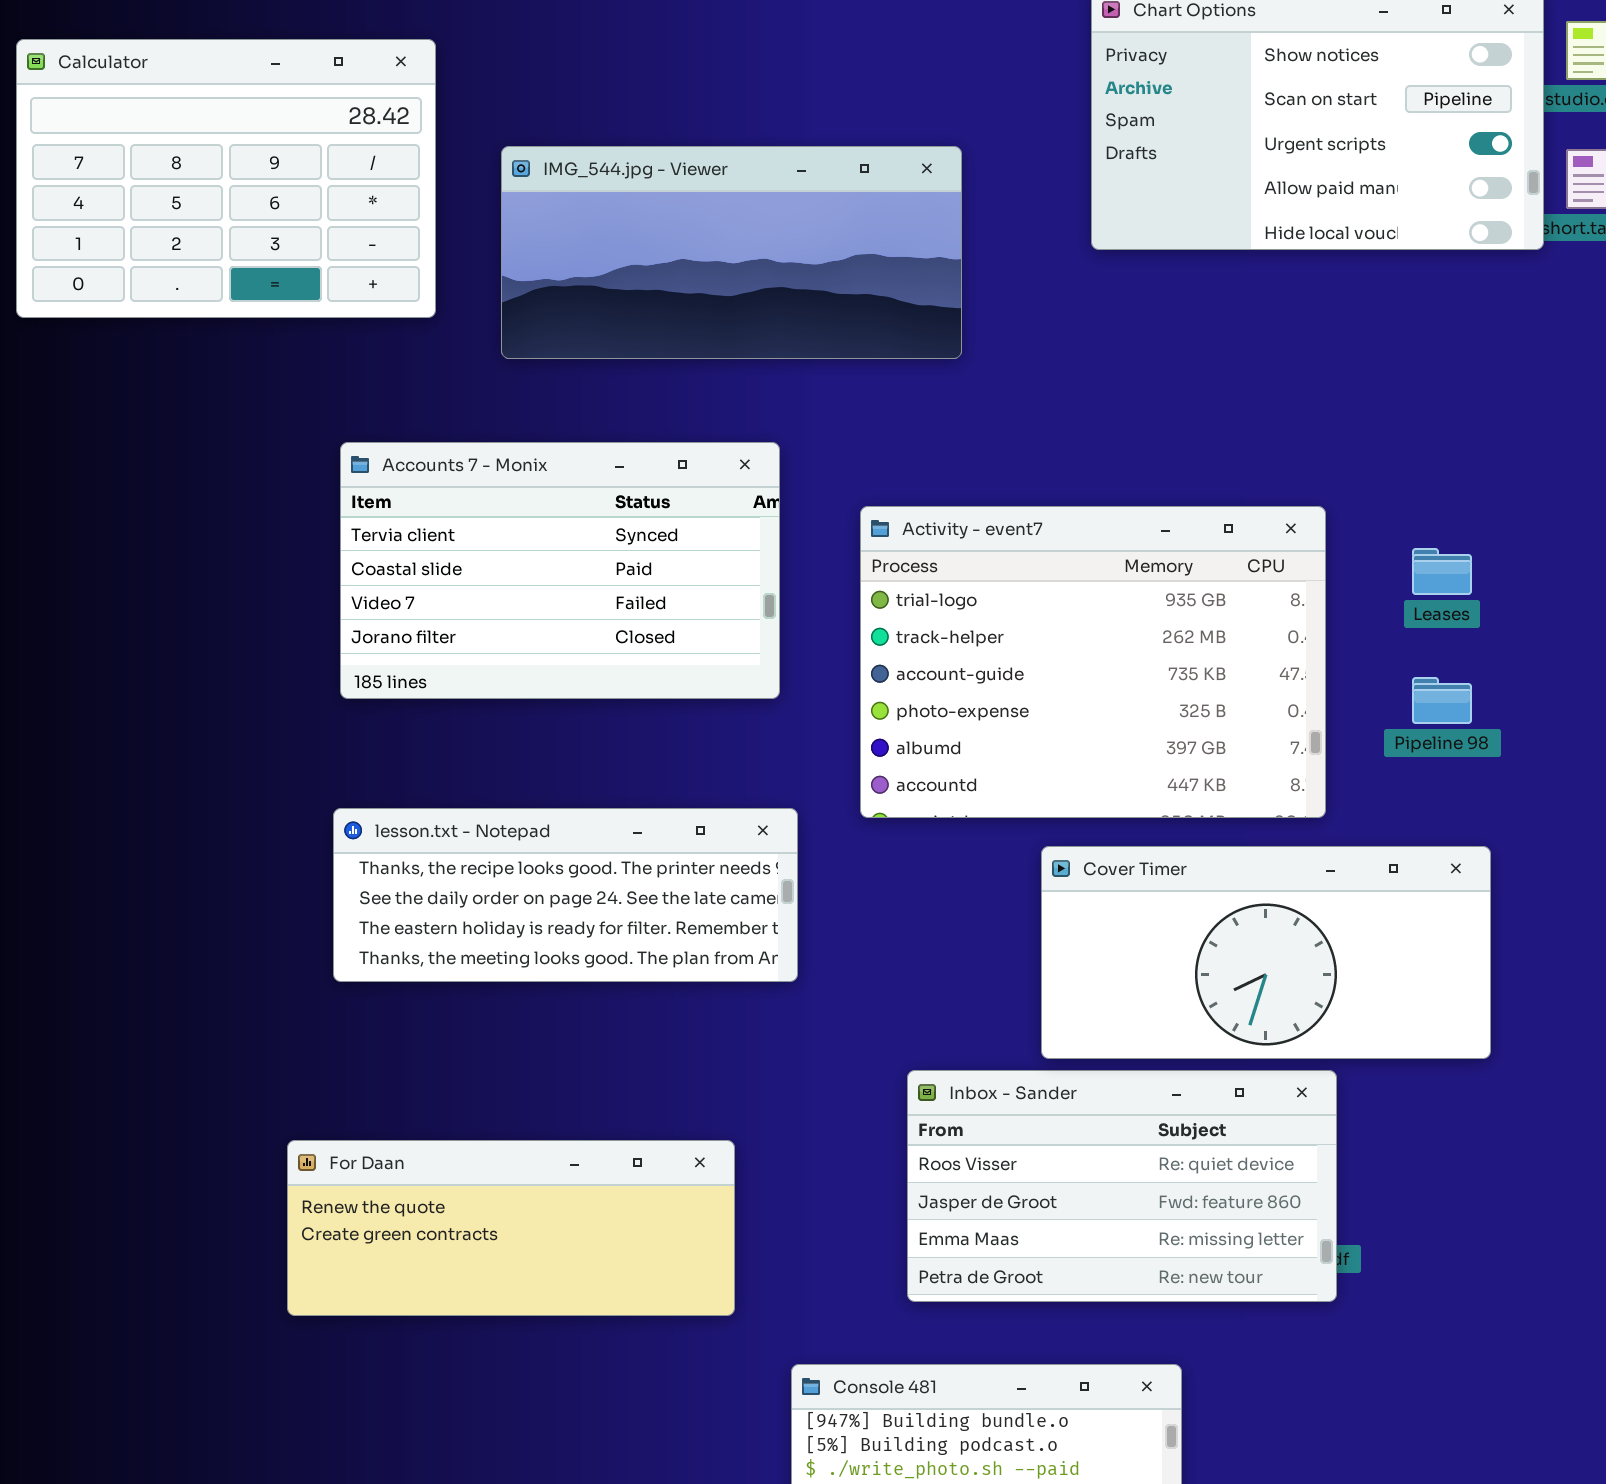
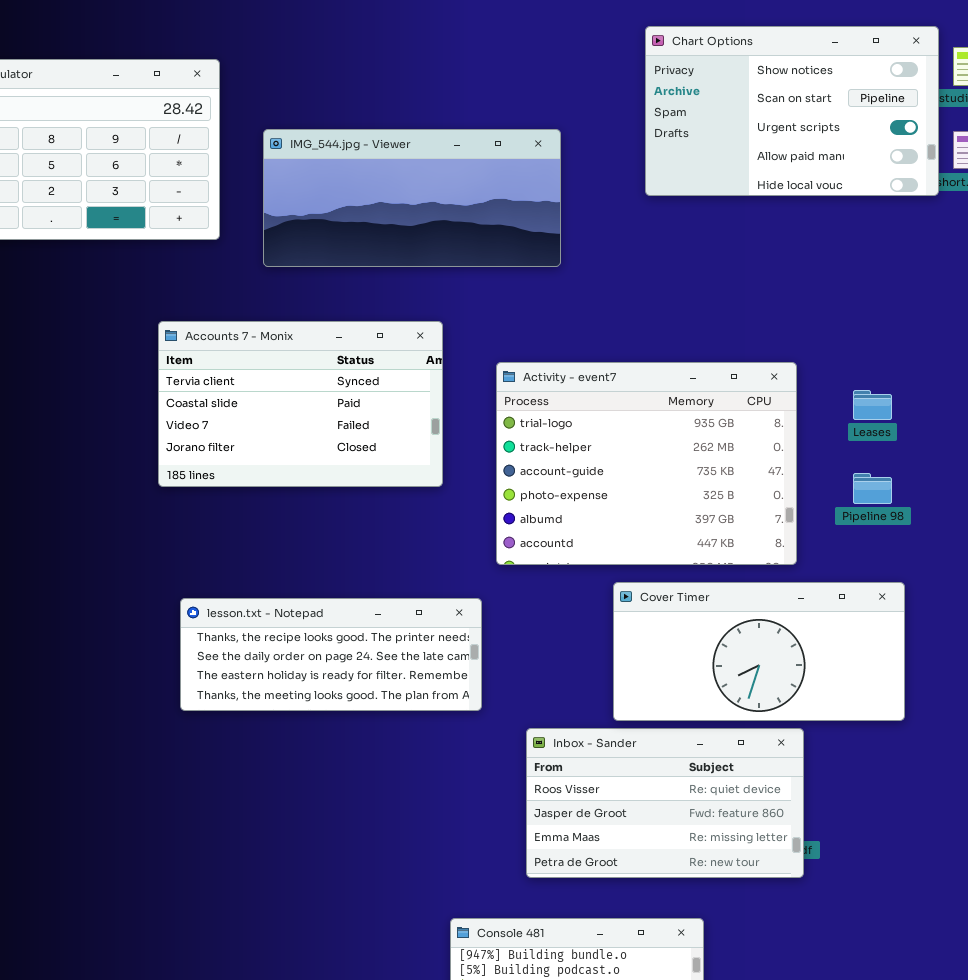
lesson.txt - Notepad: [333,808,798,982] -> [180,598,482,711], moved
For Daan: [287,1140,735,1316] -> none, closed

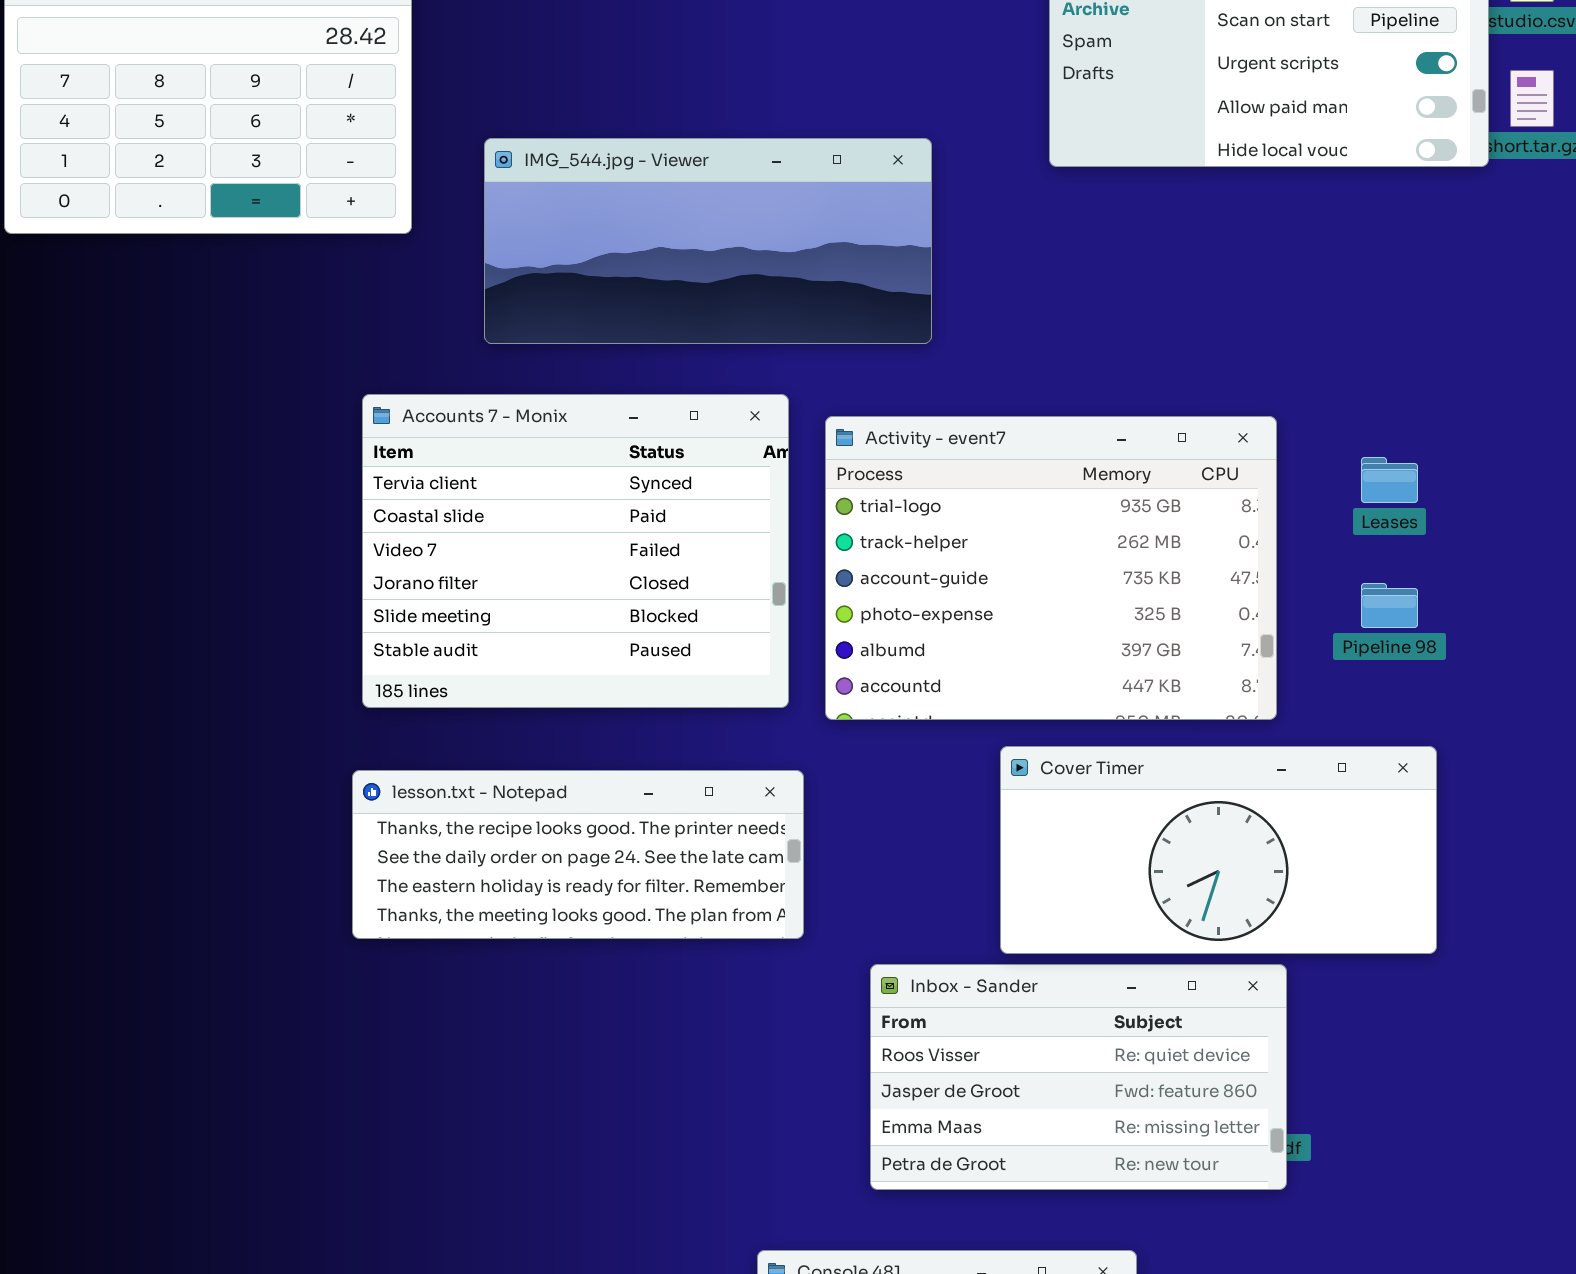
IMG_544.jpg - Viewer: [263,129,561,267] -> [484,138,932,344], moved
Accounts 7 - Monix: [158,321,443,487] -> [362,394,789,708], moved, resized

